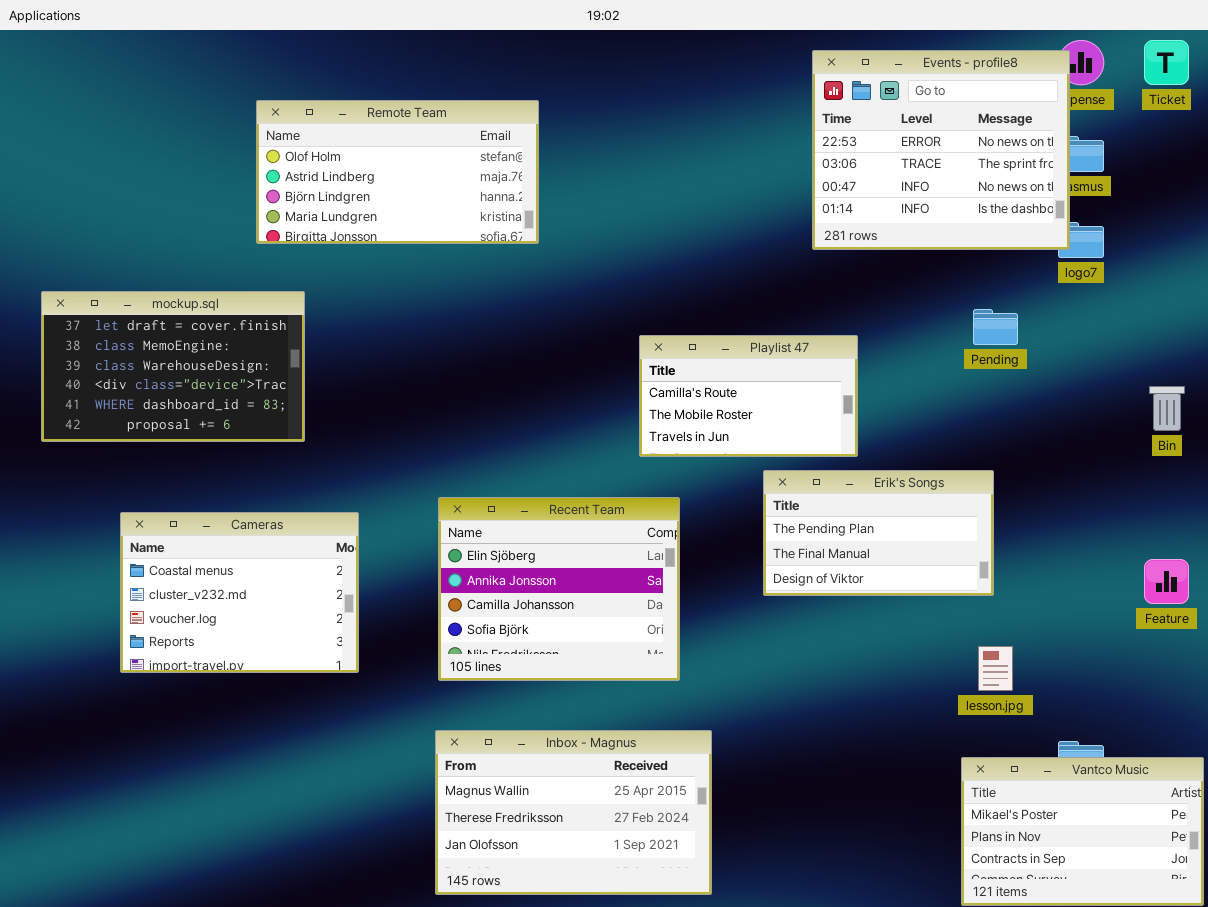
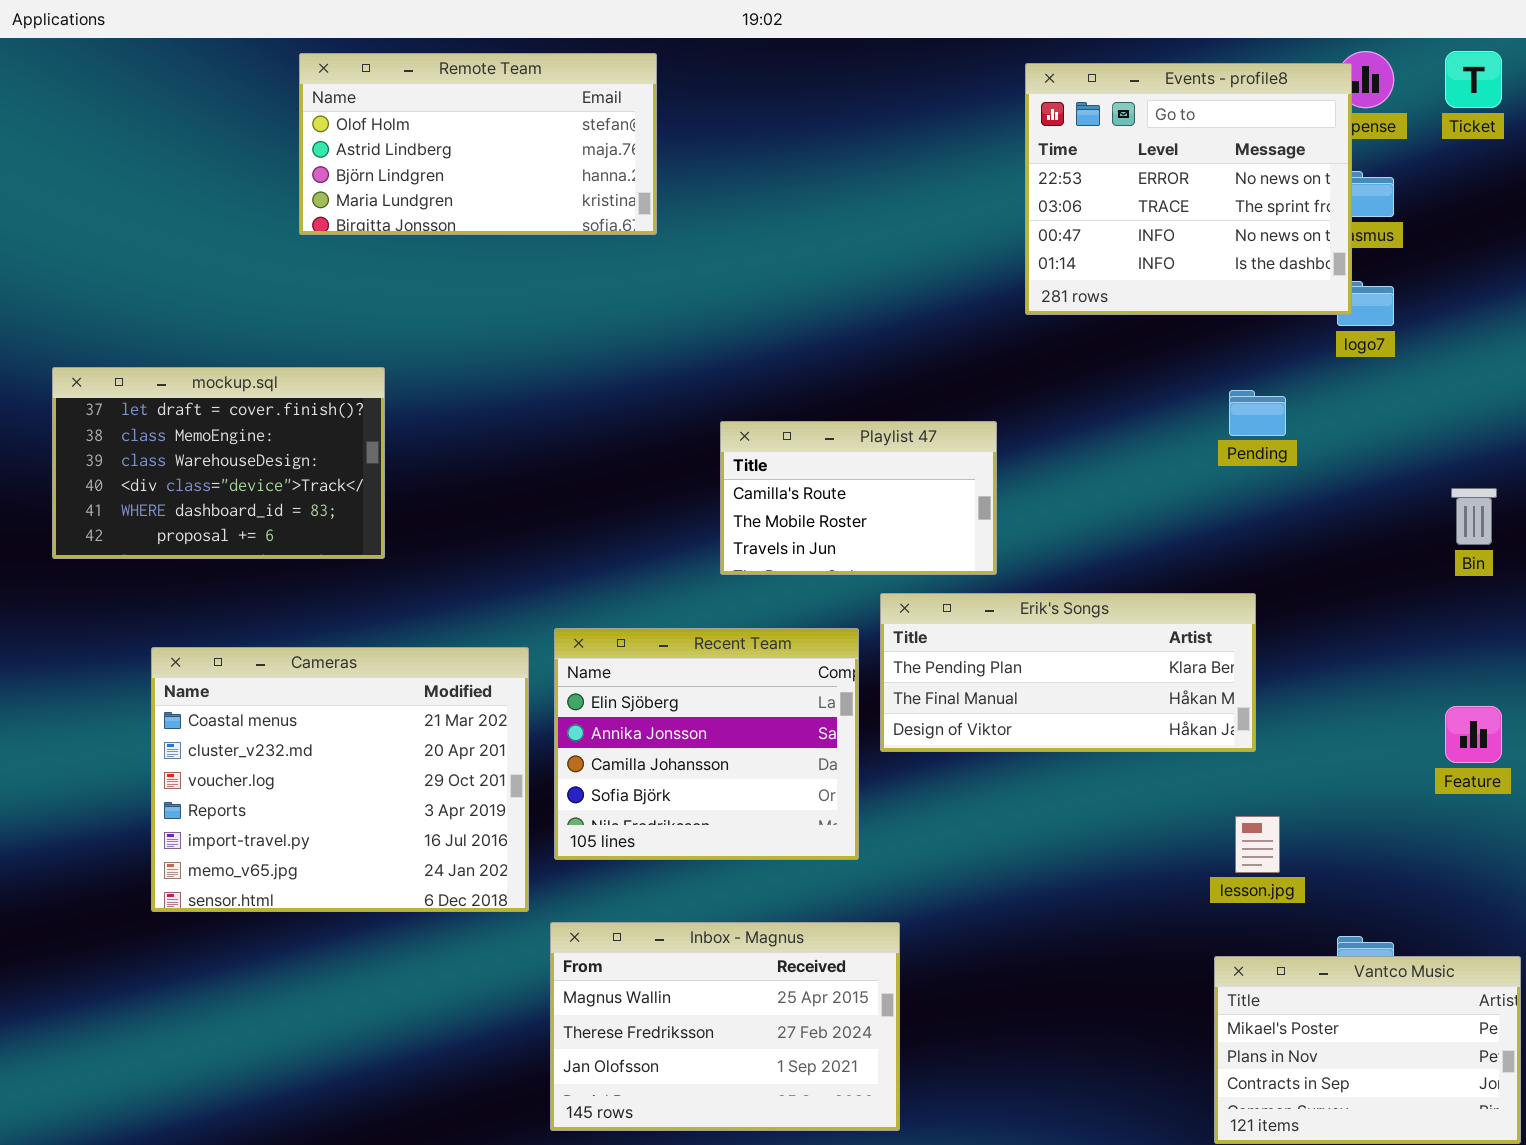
Remote Team: [256,100,539,244] -> [299,53,657,235], moved
Playlist 47: [639,335,858,457] -> [720,421,997,575], moved
Erik's Songs: [763,470,994,596] -> [880,593,1256,752], resized
Cameras: [120,512,359,673] -> [151,647,529,912], resized

